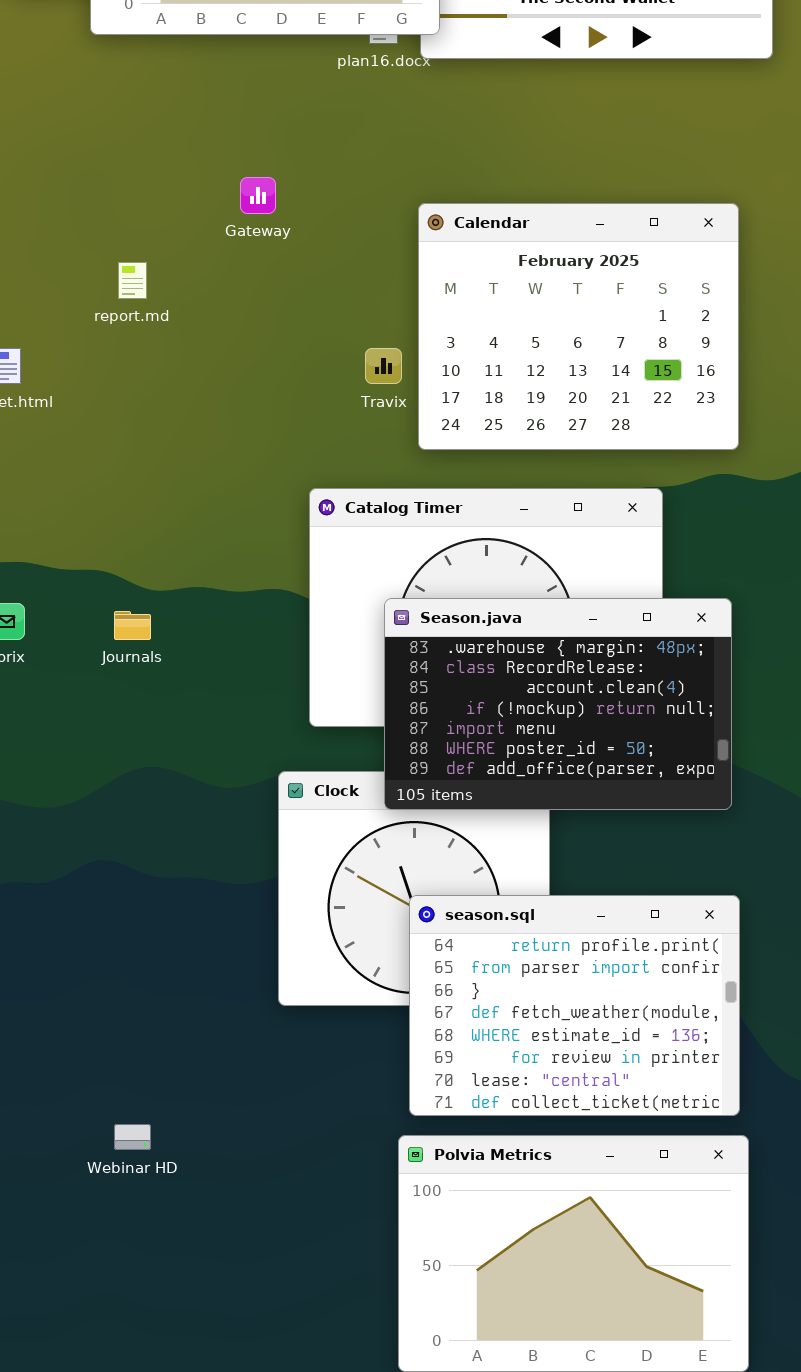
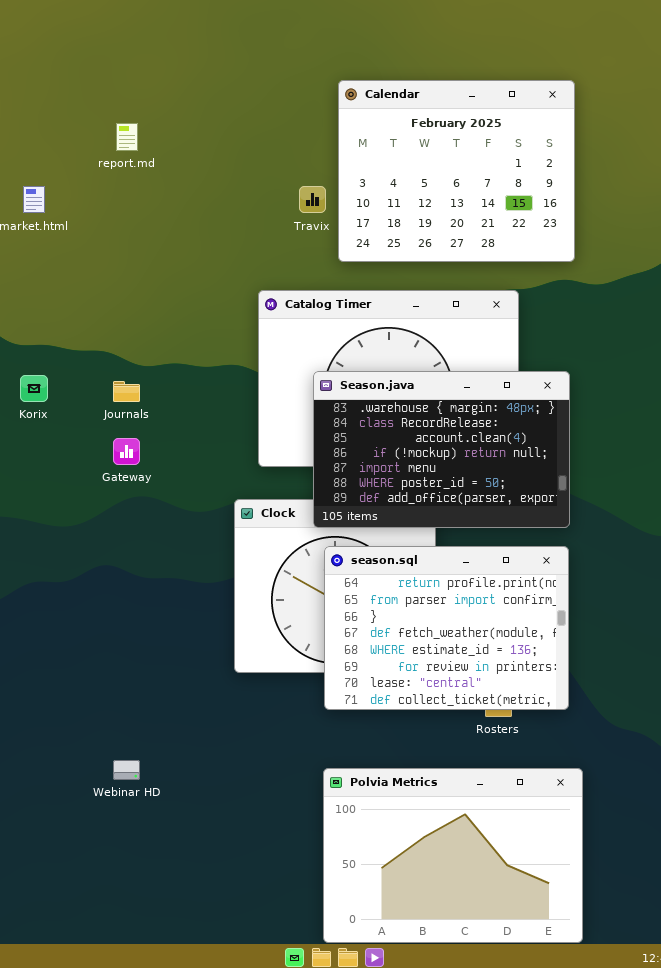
Gateway: [240,177,276,214] -> [113,438,140,465], moved
season.sql: [409,895,740,1116] -> [324,546,569,710], moved

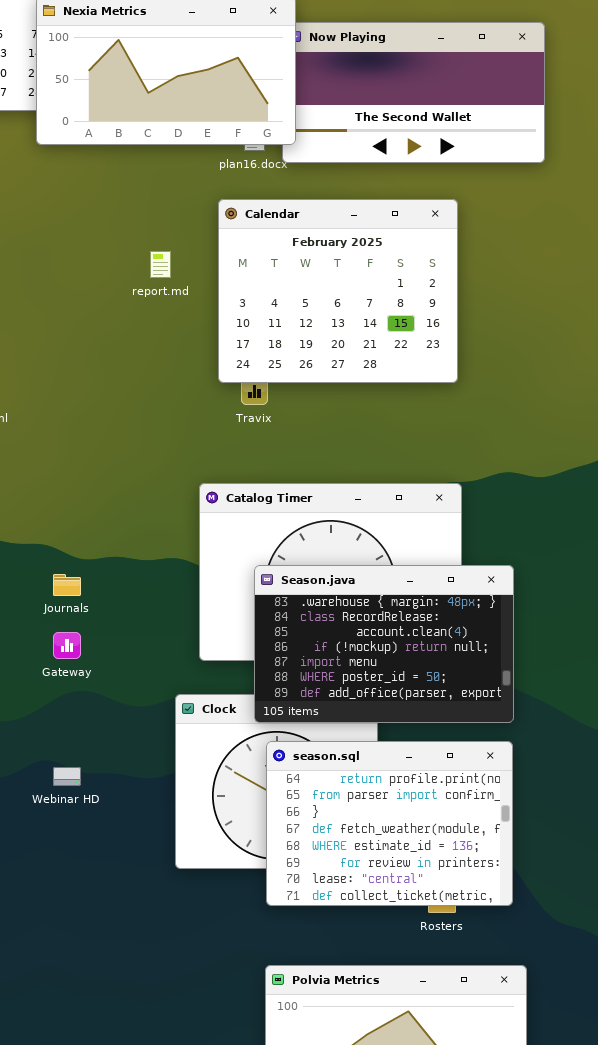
Calendar: [338,80,575,262] -> [218,199,458,383], moved
report.md: [116,123,138,151] -> [150,251,171,278], moved
Webinar HD: [113,760,140,780] -> [53,767,81,786], moved

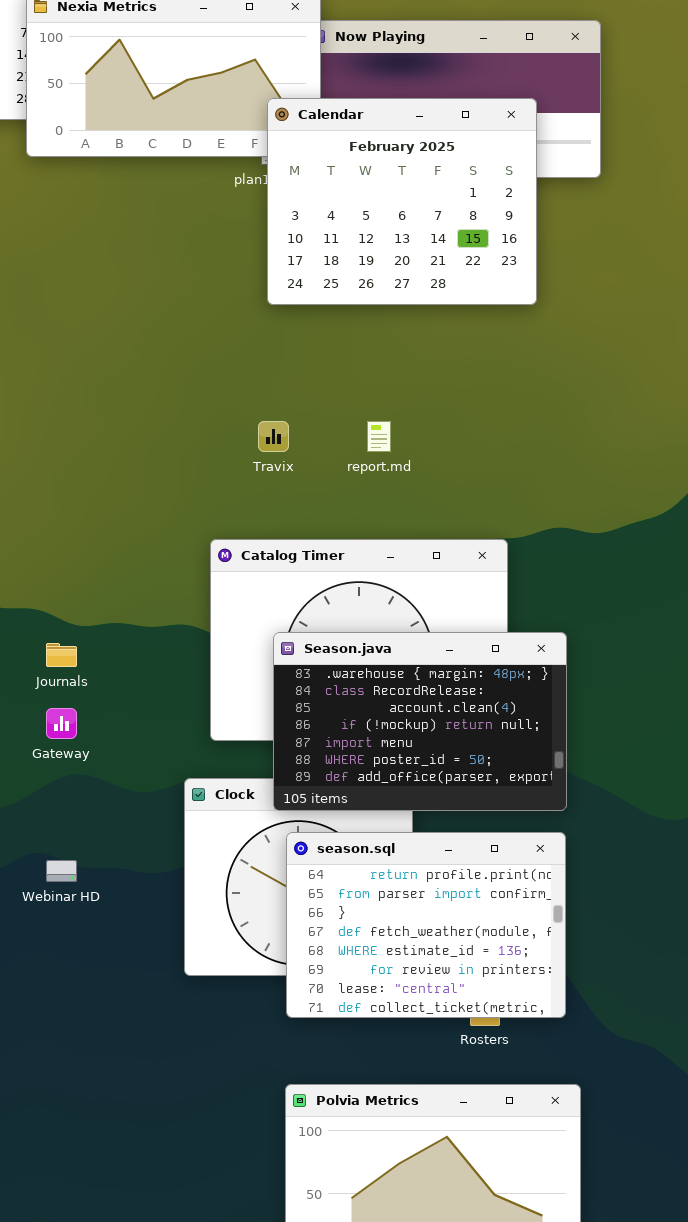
Calendar: [218,199,458,383] -> [267,98,537,305], moved
report.md: [150,251,171,278] -> [367,421,391,452], moved

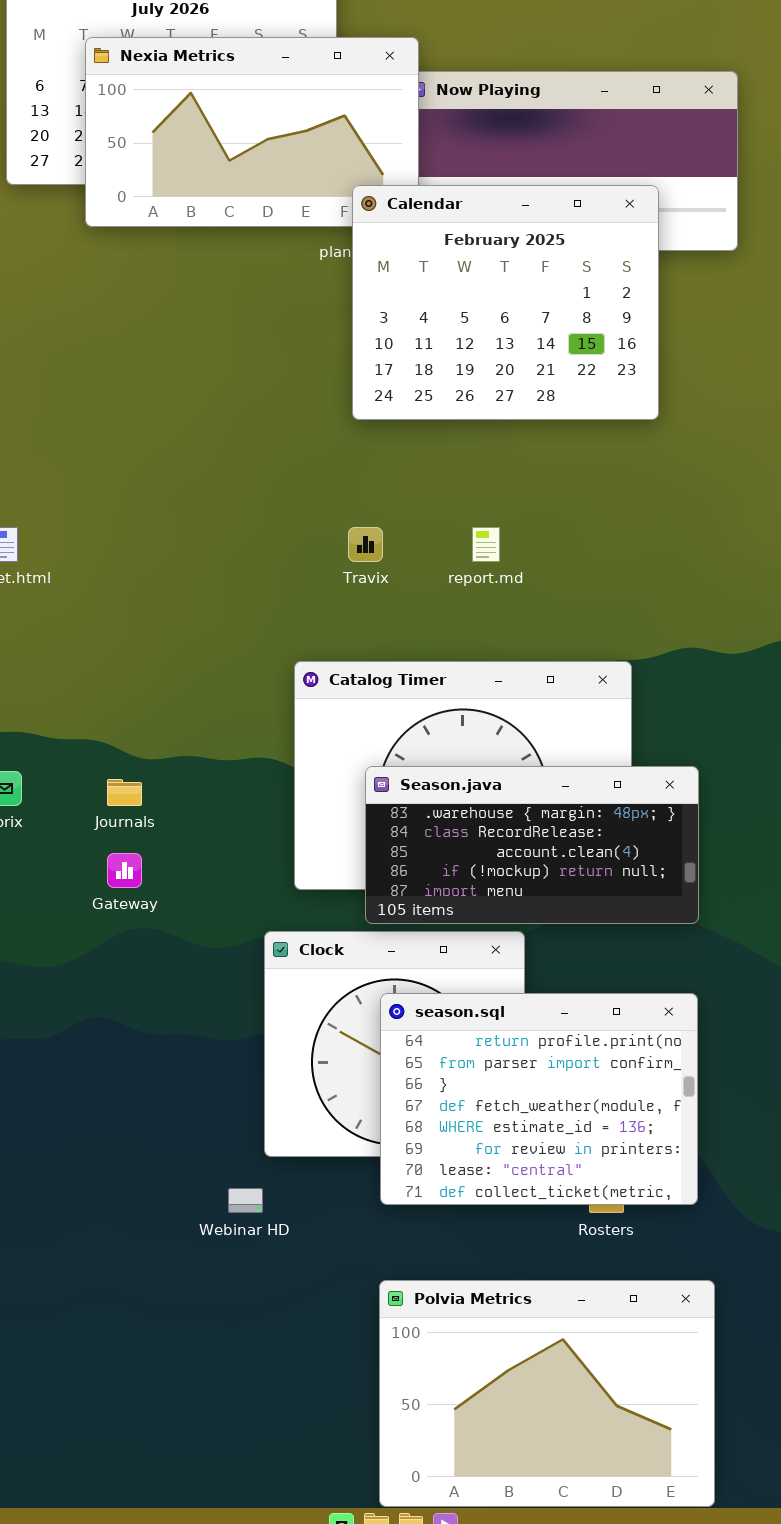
Calendar: [267,98,537,305] -> [352,185,659,420], moved
Season.java: [273,632,567,811] -> [365,766,699,924], resized
Webinar HD: [46,860,77,882] -> [228,1188,263,1213], moved

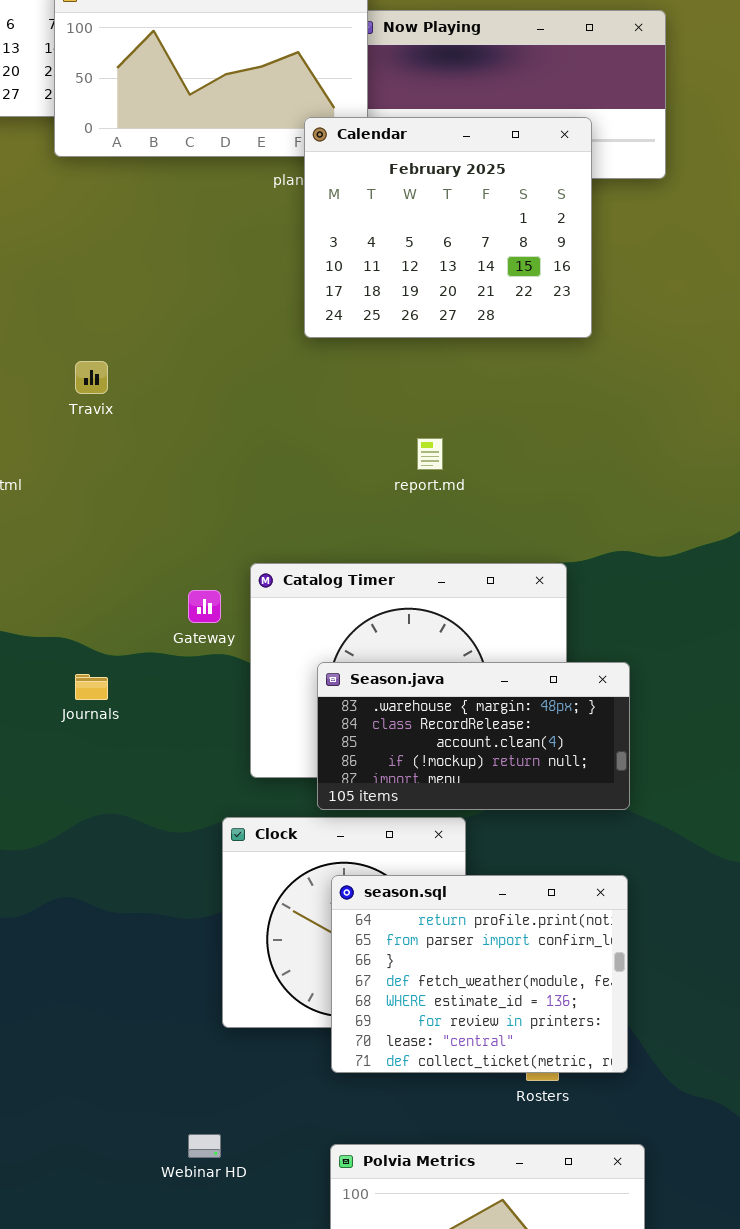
Travix: [348,527,383,562] -> [75,361,108,394], moved
Gateway: [107,853,142,888] -> [188,590,221,623], moved
Webinar HD: [228,1188,263,1213] -> [188,1134,221,1158], moved

